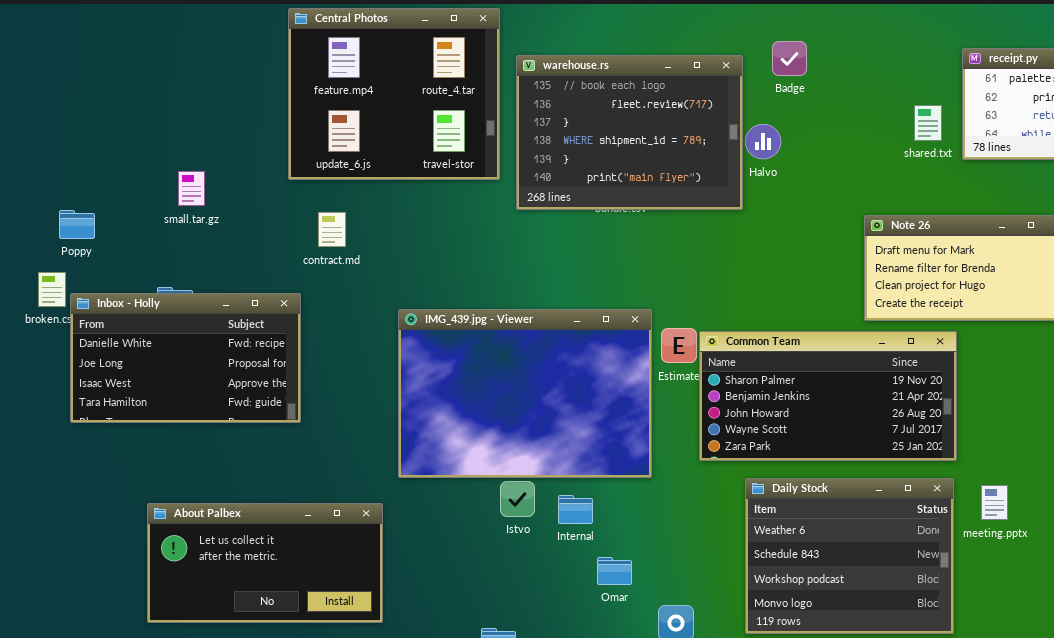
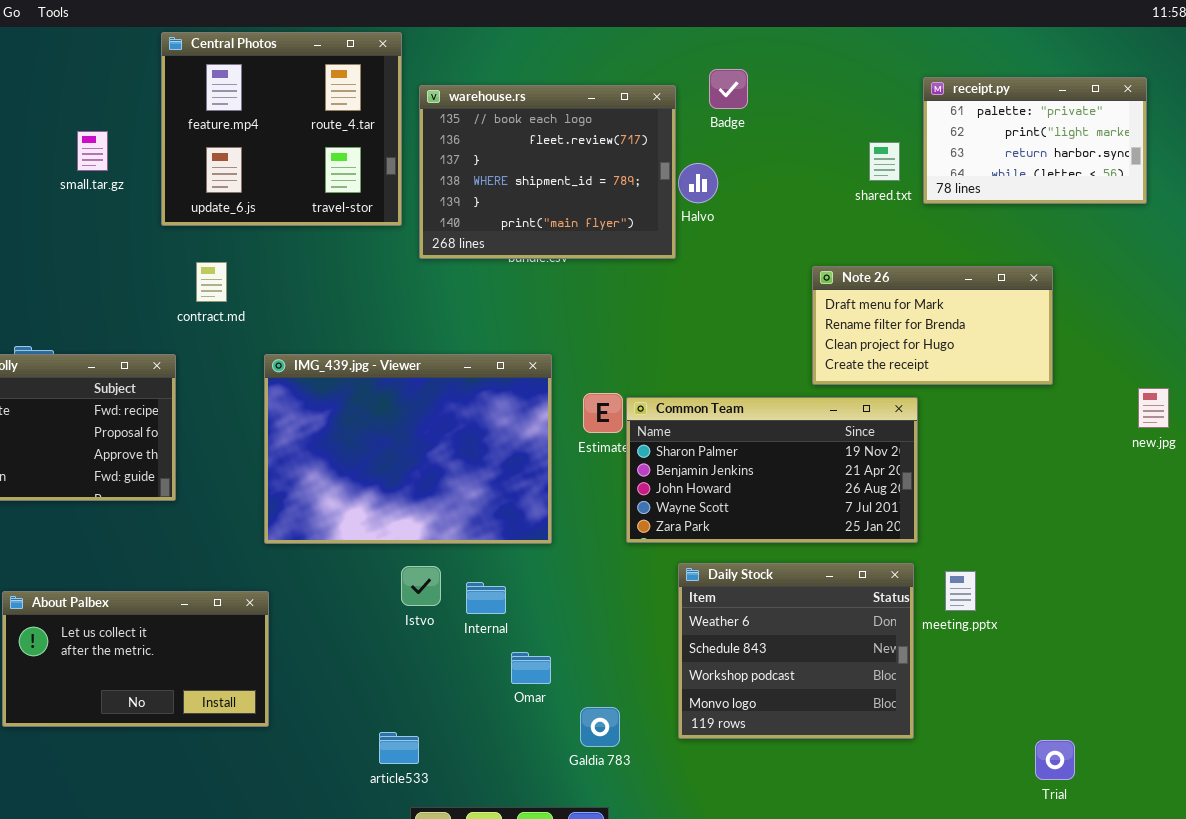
small.tar.gz: [178,171,205,206] -> [77,131,108,171], moved
IMG_439.jpg - Viewer: [398,309,652,478] -> [264,354,552,544], moved

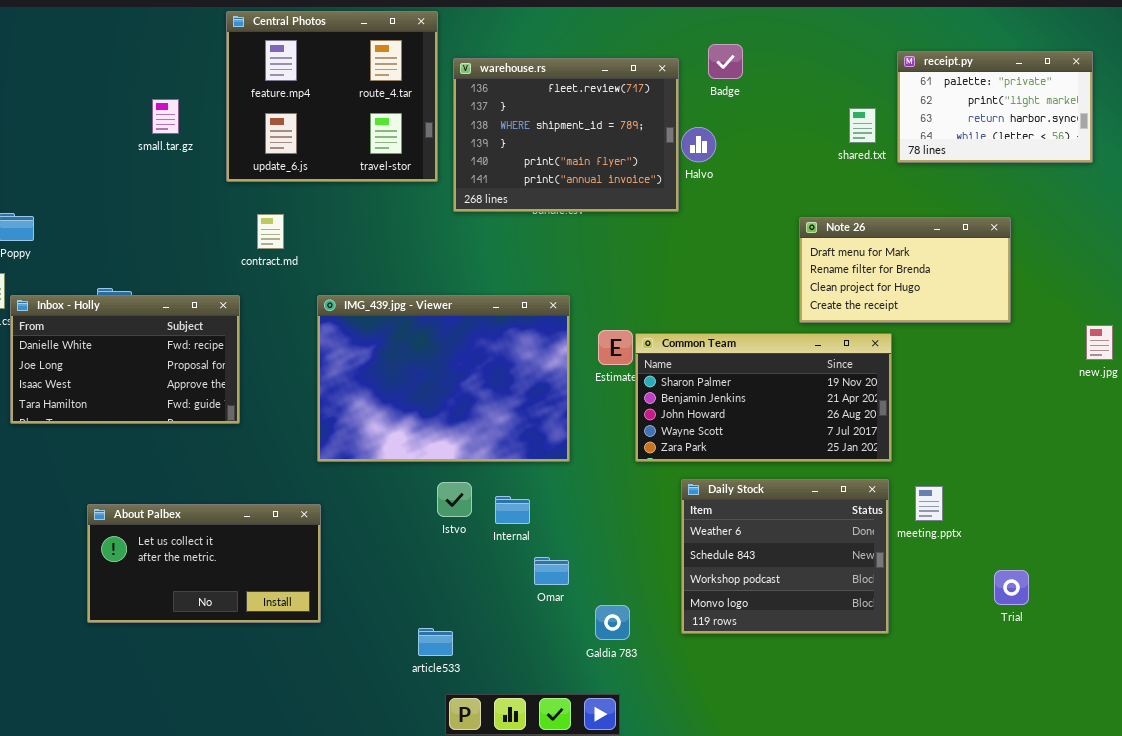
warehouse.rs: [419,85,676,259] -> [453,58,679,212], scrolled down 1 row
Trial: [1035,740,1075,780] -> [994,570,1029,605], moved

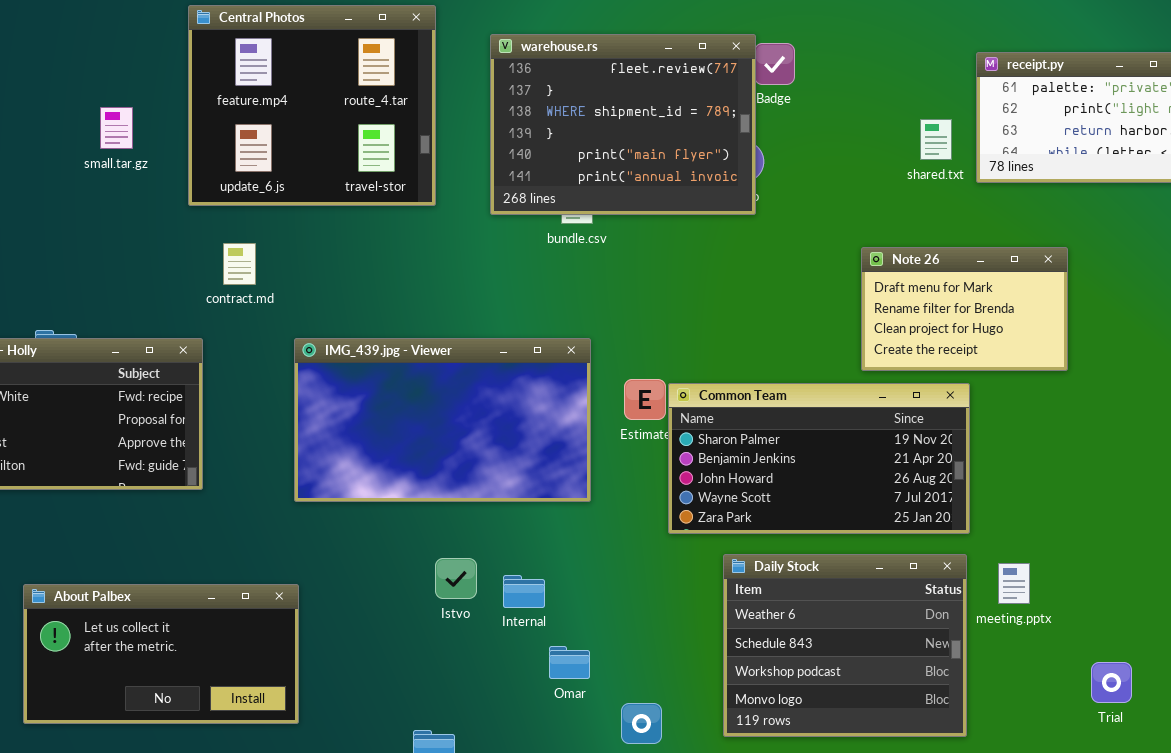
warehouse.rs: [453,58,679,212] -> [490,34,756,215], moved
Note 26: [799,217,1011,323] -> [861,247,1068,371], resized
IMG_439.jpg - Viewer: [317,295,570,462] -> [294,338,591,502], resized

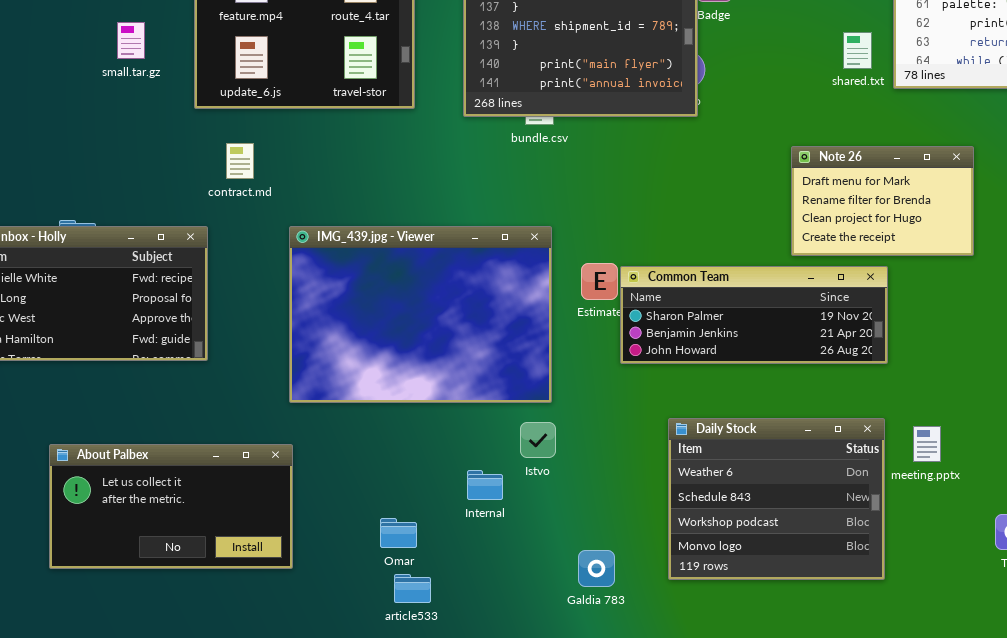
IMG_439.jpg - Viewer: [294,338,591,502] -> [289,226,552,403], resized
Common Team: [668,383,970,534] -> [620,266,888,364], resized
Istvo: [435,558,477,599] -> [520,422,556,458], moved
Internal: [503,575,545,608] -> [467,470,503,500], moved
Omar: [549,646,590,679] -> [380,518,417,548], moved

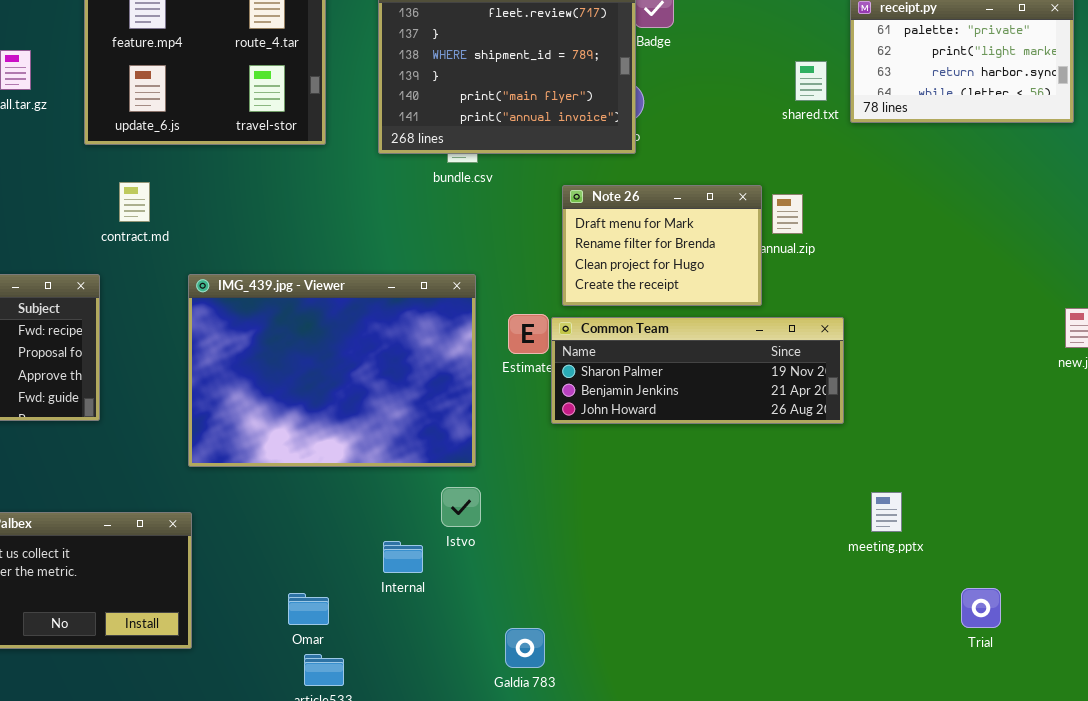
Note 26: [791,146,974,256] -> [562,185,762,306], moved
Daily Stock: [668,418,885,580] -> none, closed

